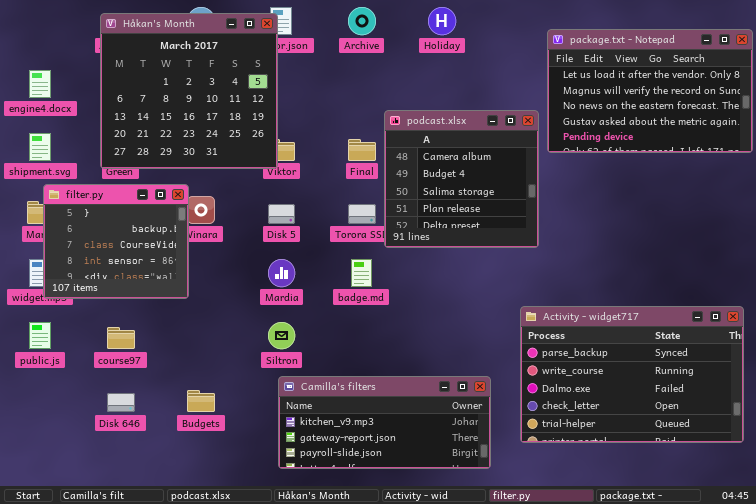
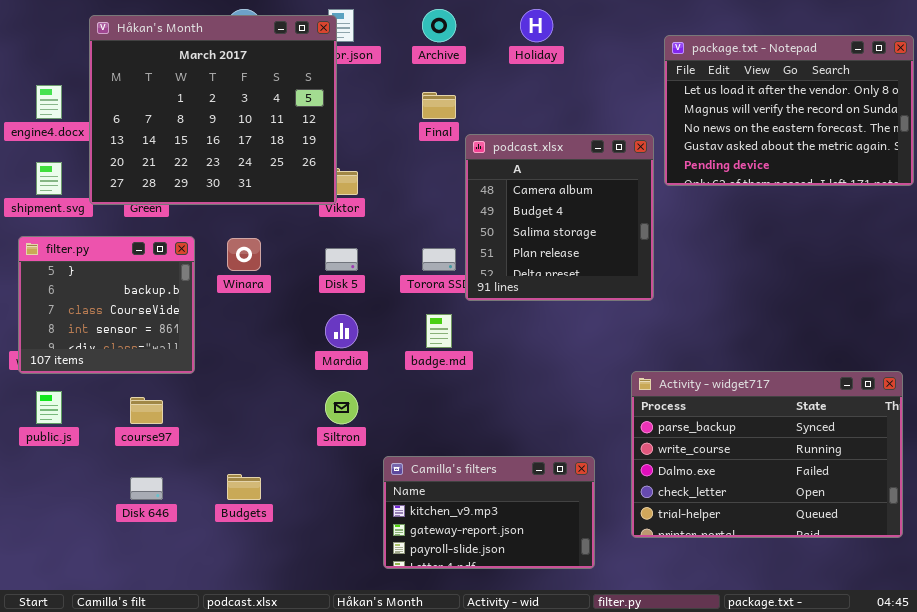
Håkan's Month: [100,13,278,169] -> [89,15,337,205], resized
Final: [348,139,376,161] -> [422,92,456,119], moved
filter.py: [43,184,189,299] -> [18,236,195,374], moved
Camilla's filters: [278,376,491,469] -> [383,456,595,569], resized

